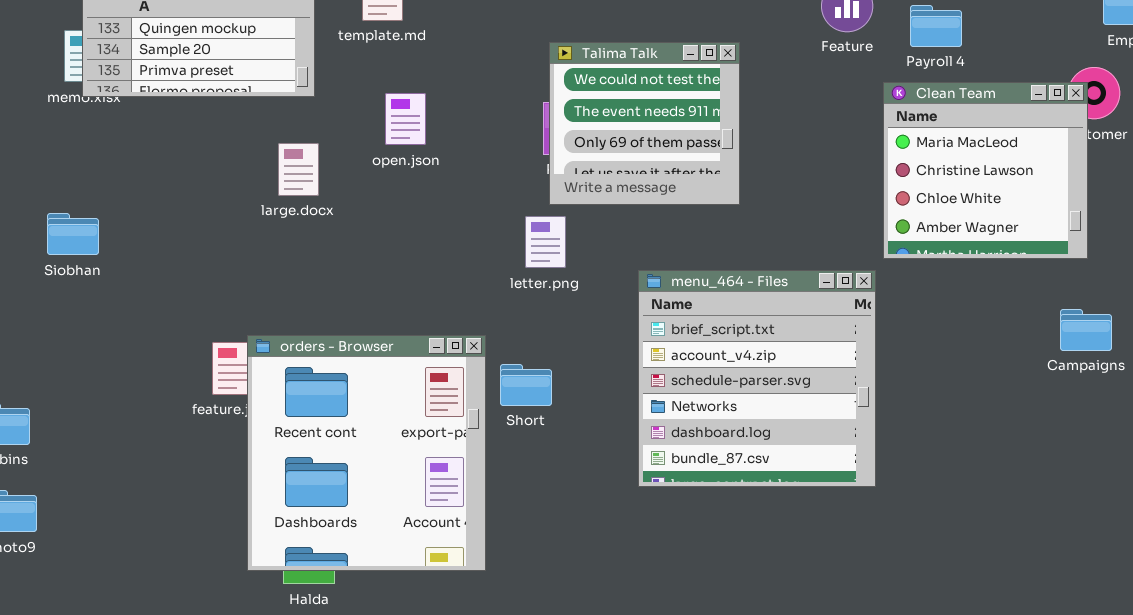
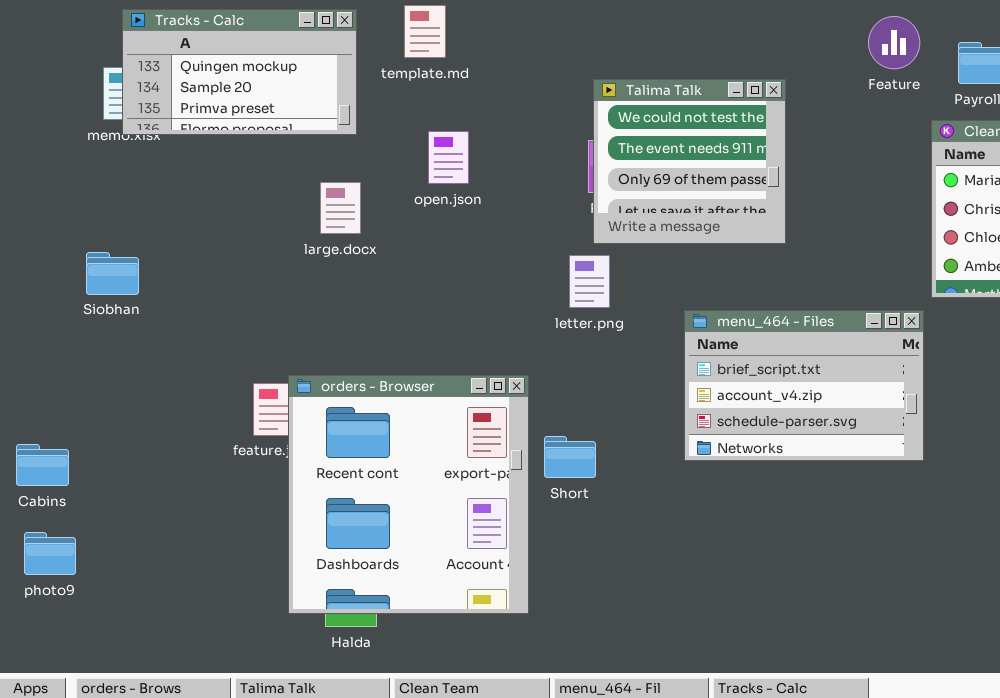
menu_464 - Files: [638,270,876,487] -> [684,310,924,461], resized
Short: [500,364,552,406] -> [544,436,596,478], moved

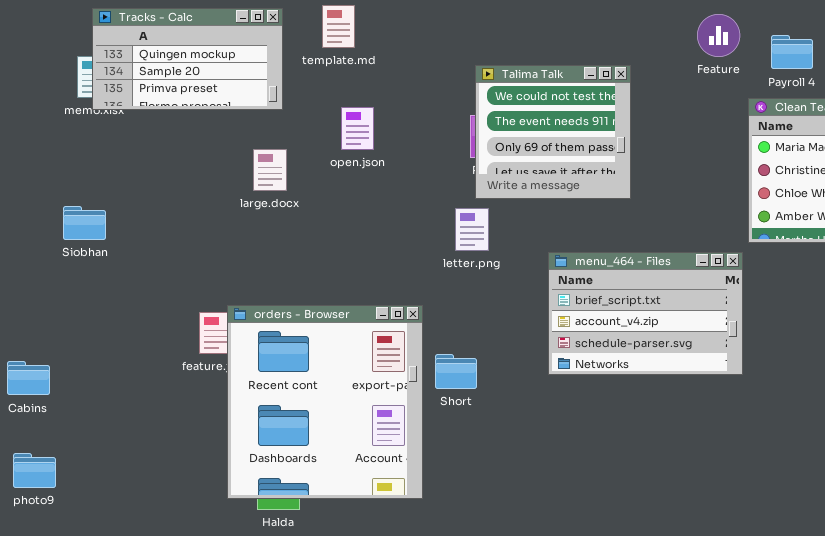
photo9: [24,532,76,575] -> [13,453,56,488], moved

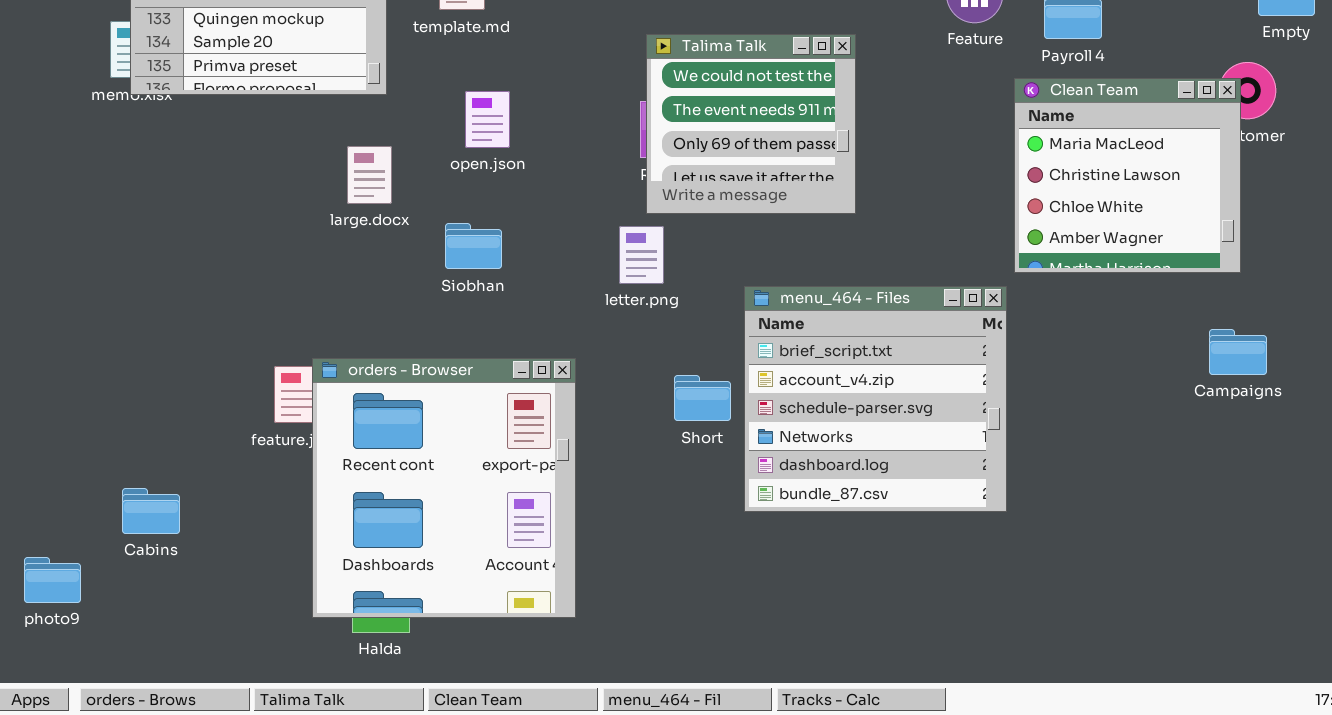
Siobhan: [63,206,106,240] -> [445,223,502,269], moved
menu_464 - Files: [548,252,743,375] -> [744,286,1007,512], resized
Short: [435,354,477,389] -> [674,375,731,421], moved
Cabins: [7,361,50,395] -> [122,488,180,534], moved

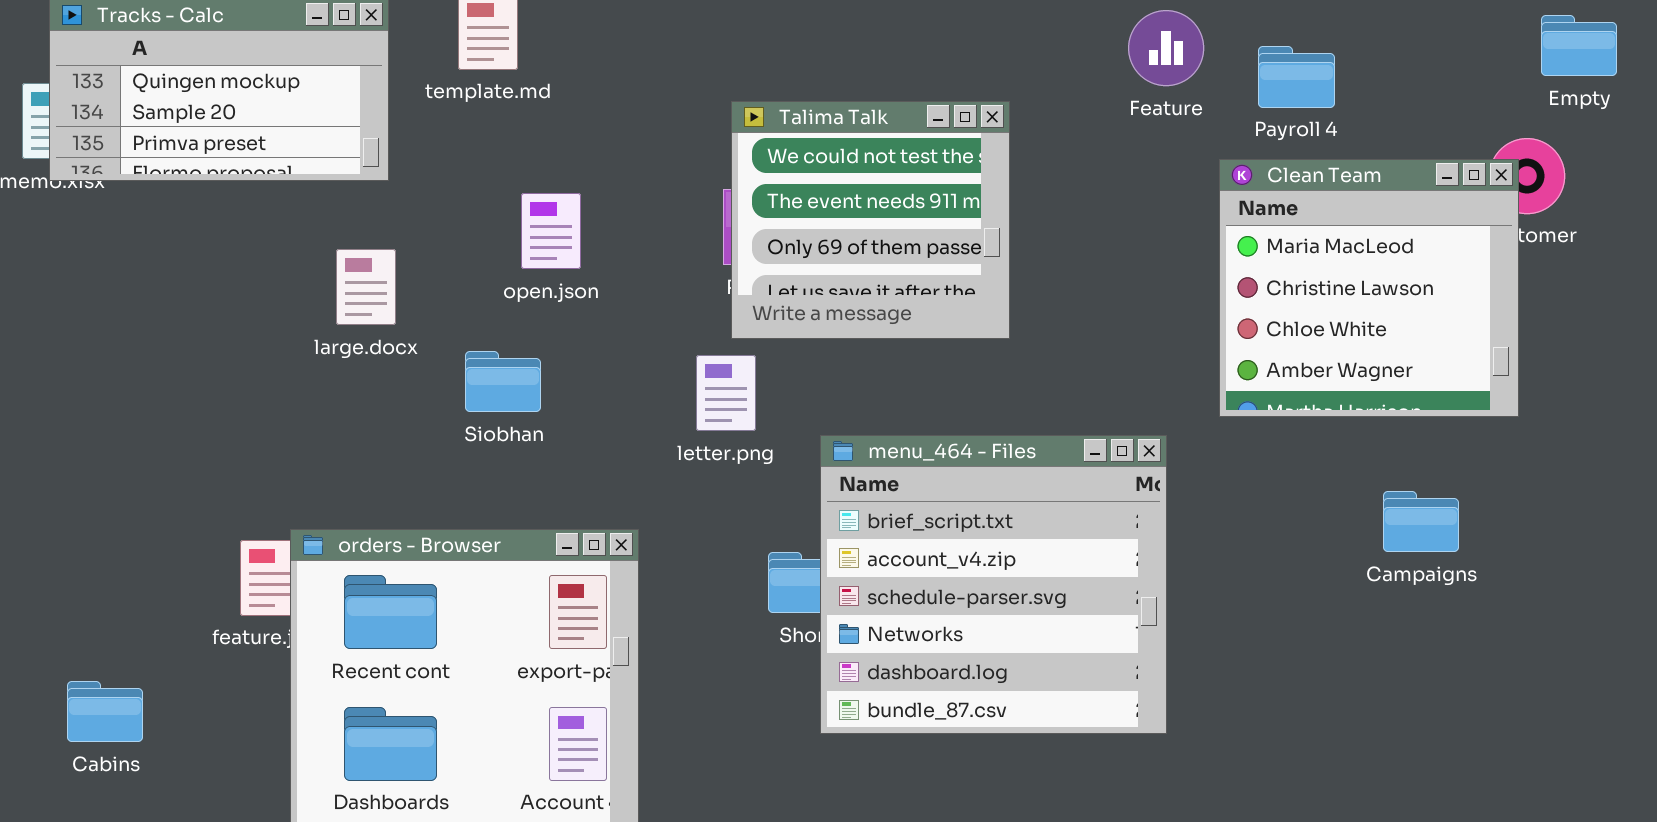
open.json: [465,91,510,148] -> [521,193,581,269], moved
menu_464 - Files: [744,286,1007,512] -> [820,435,1167,734], moved
Campaigns: [1209,329,1267,375] -> [1383,491,1459,552], moved
Cabins: [122,488,180,534] -> [67,681,143,742], moved

